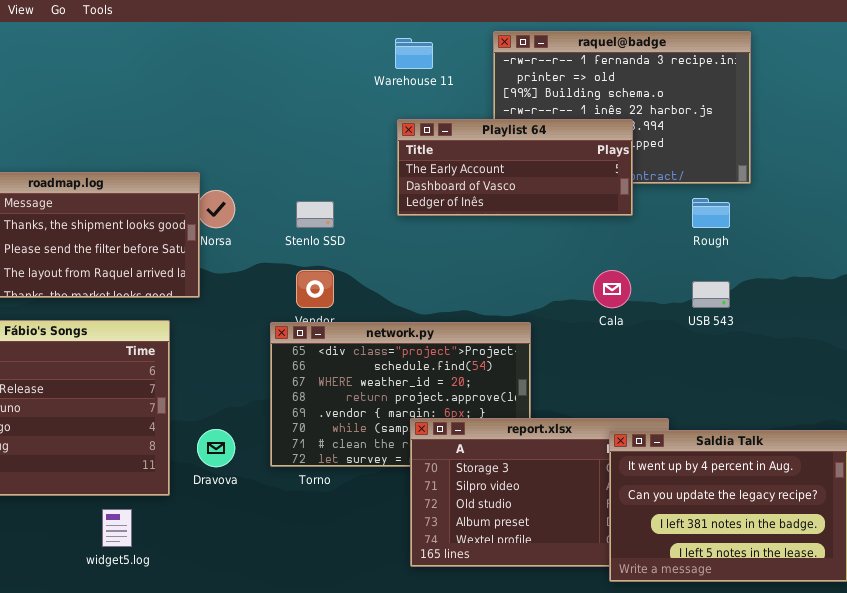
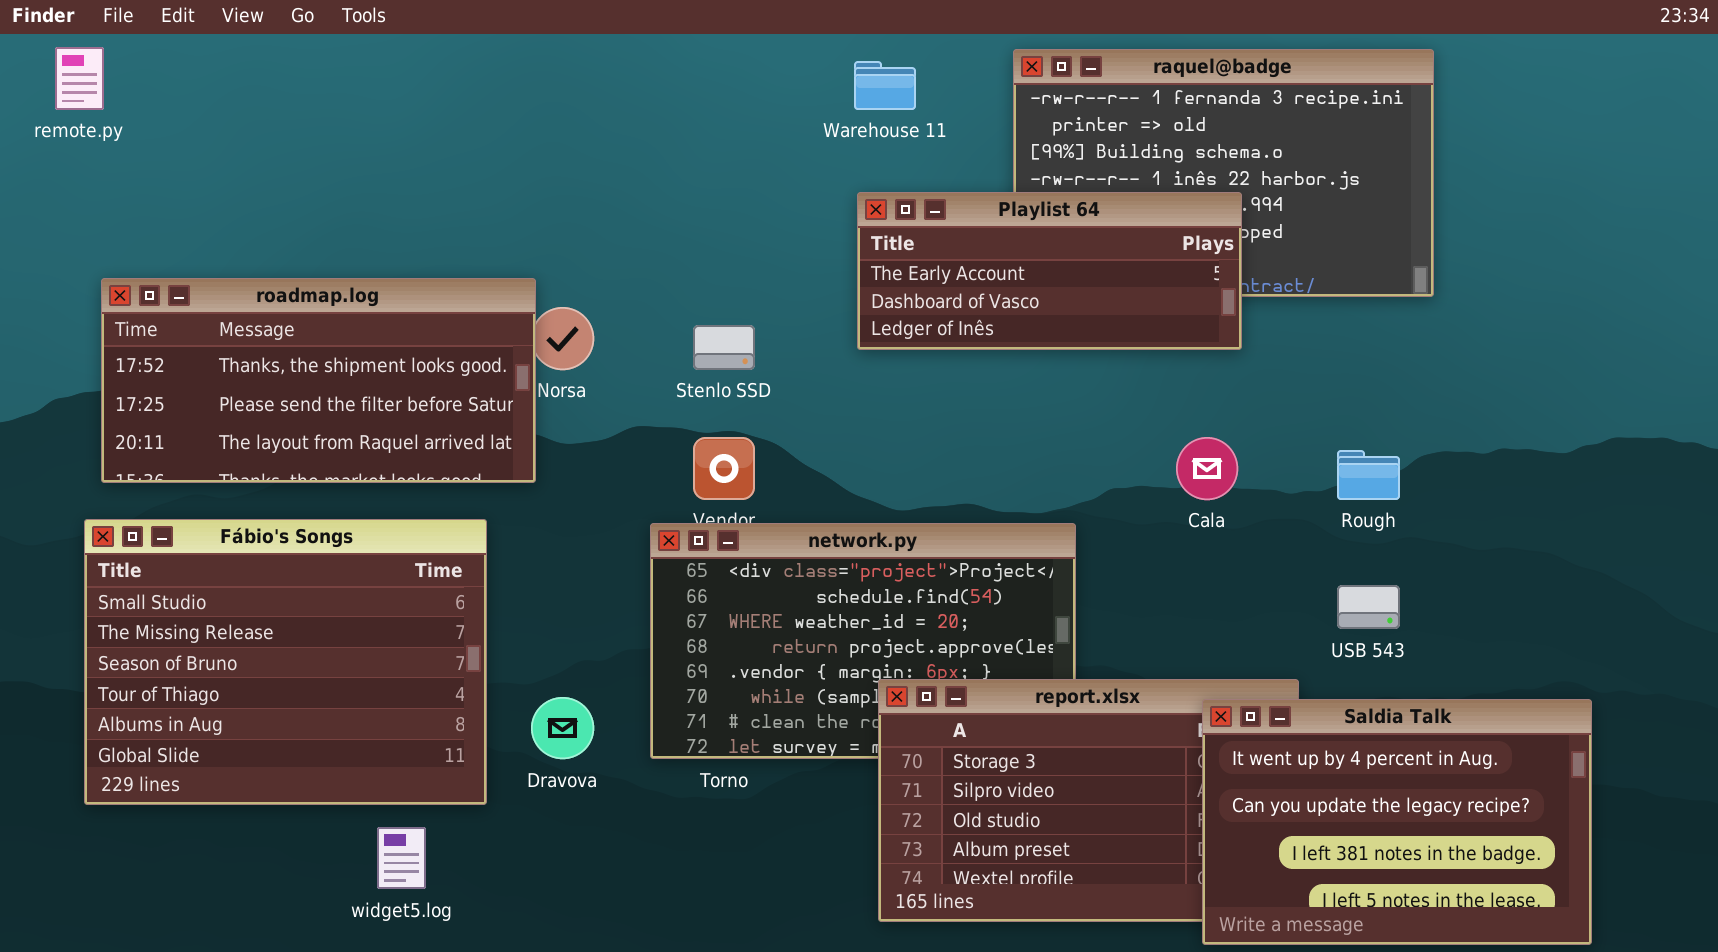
Rough: [692,198,730,228] -> [1337,450,1400,500], moved
USB 543: [692,281,730,308] -> [1337,585,1400,629], moved

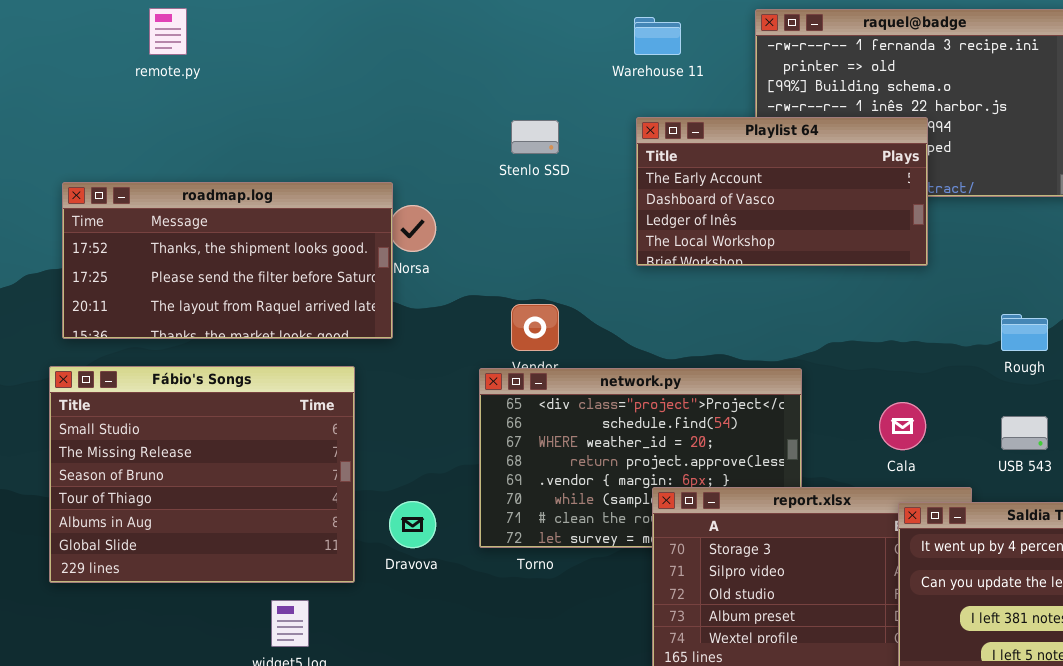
remote.py: [55,47,104,110] -> [149,8,187,55], moved
Playlist 64: [857,192,1242,350] -> [636,117,928,266], resized
Stenlo SSD: [693,325,755,370] -> [511,120,559,154], moved
Cala: [1176,437,1238,500] -> [879,402,926,450], moved

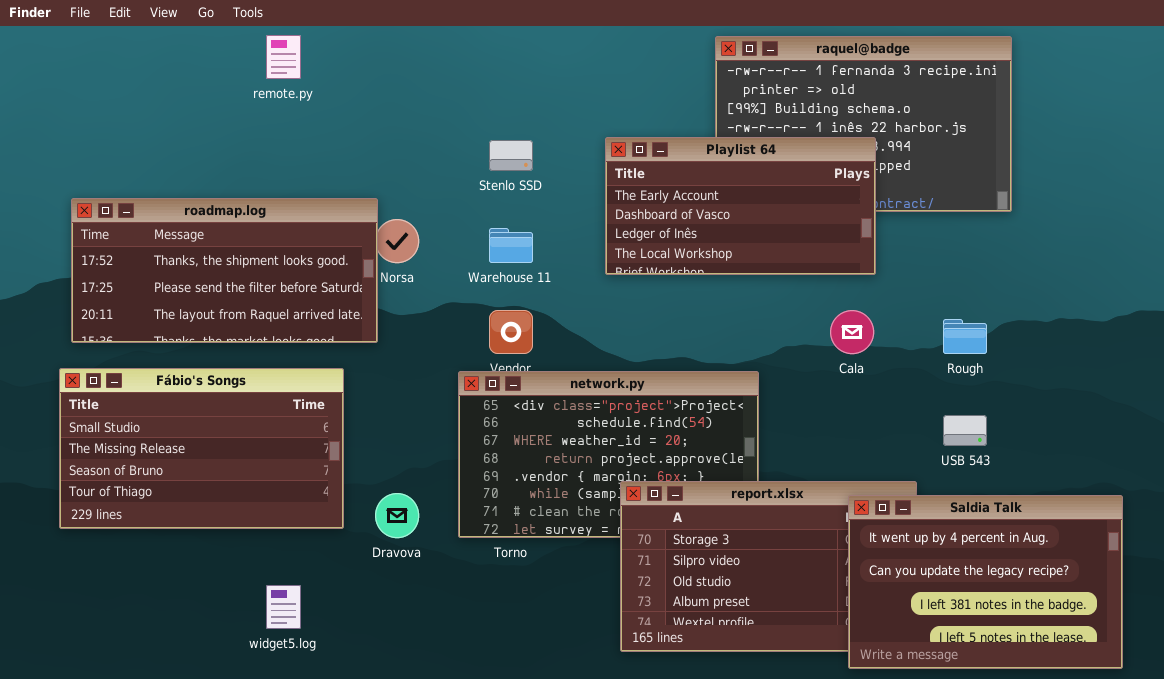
remote.py: [149,8,187,55] -> [266,35,301,79], moved
Warehouse 11: [634,17,681,55] -> [489,228,533,263], moved
Fábio's Songs: [49,366,355,583] -> [59,368,344,529], resized
Cala: [879,402,926,450] -> [830,310,874,354], moved

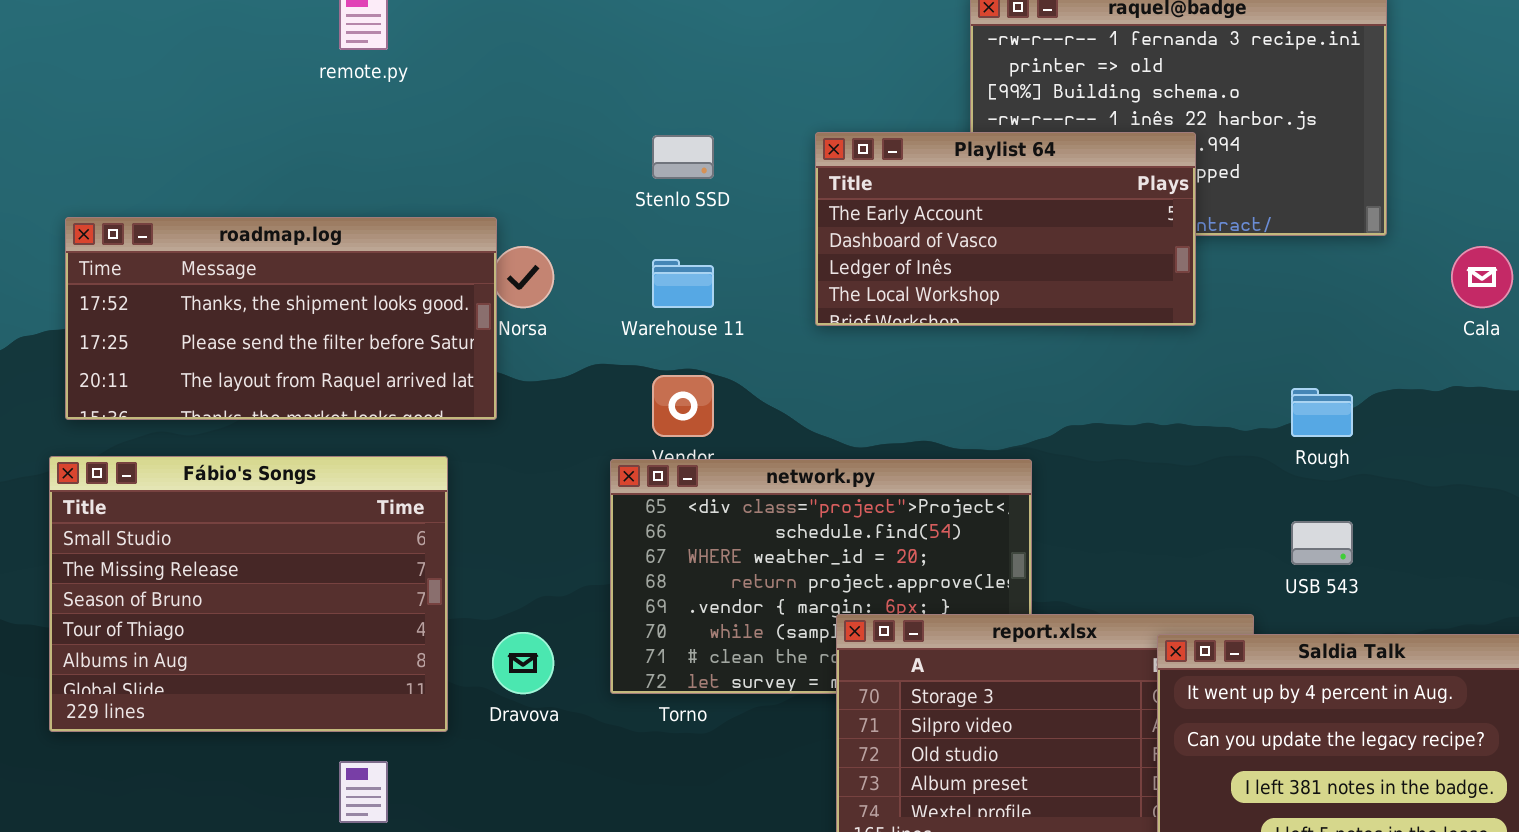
Cala: [830,310,874,354] -> [1451,246,1513,308], moved
Fábio's Songs: [59,368,344,529] -> [49,456,448,732], resized

